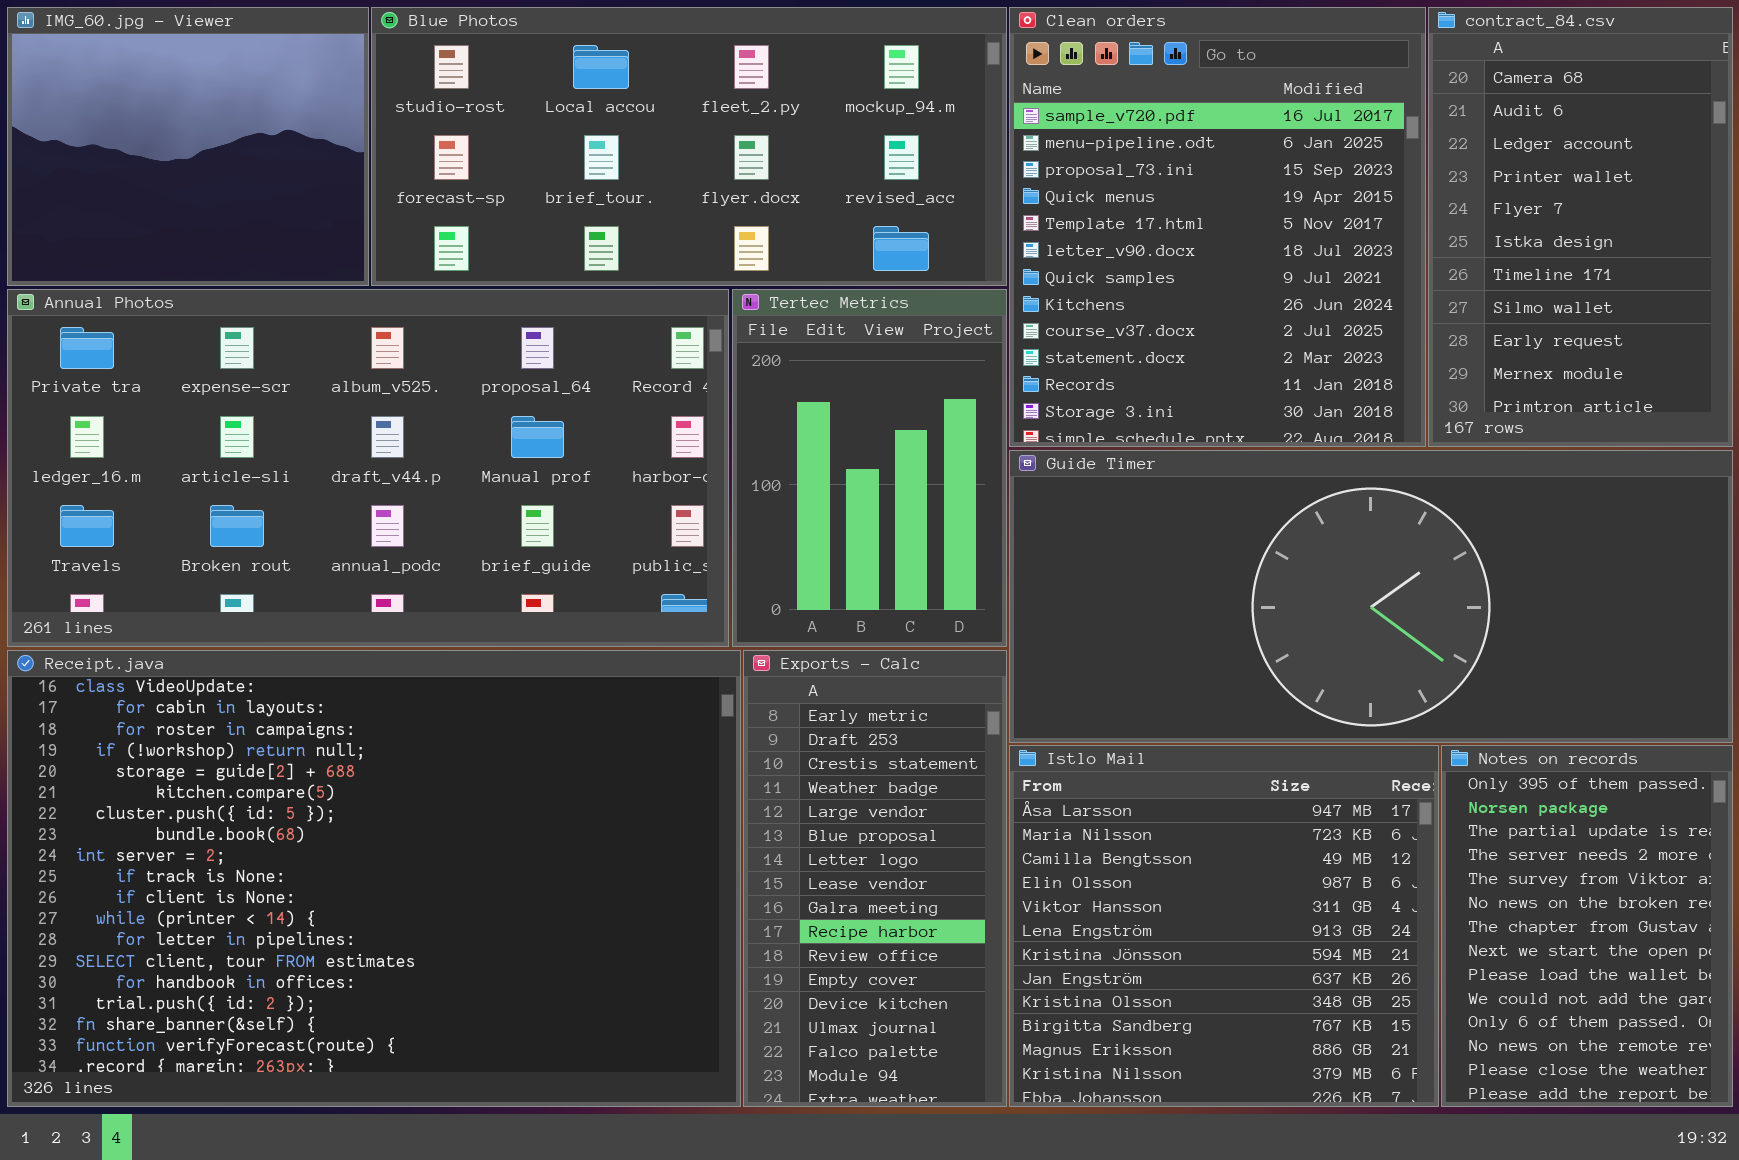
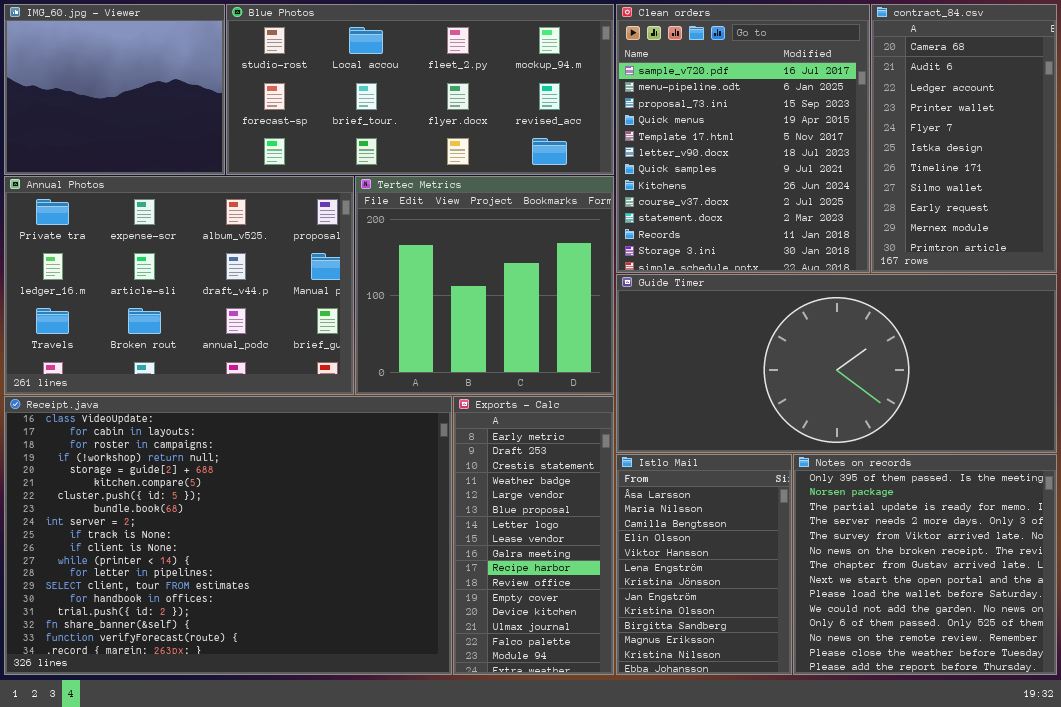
Annual Photos: [7,289,729,647] -> [4,176,354,395], resized
Tertec Metrics: [732,289,1007,647] -> [355,176,614,395], resized
Istlo Mail: [1009,745,1439,1107] -> [616,454,792,675], resized
Notes on records: [1441,745,1733,1107] -> [793,454,1057,675], resized

